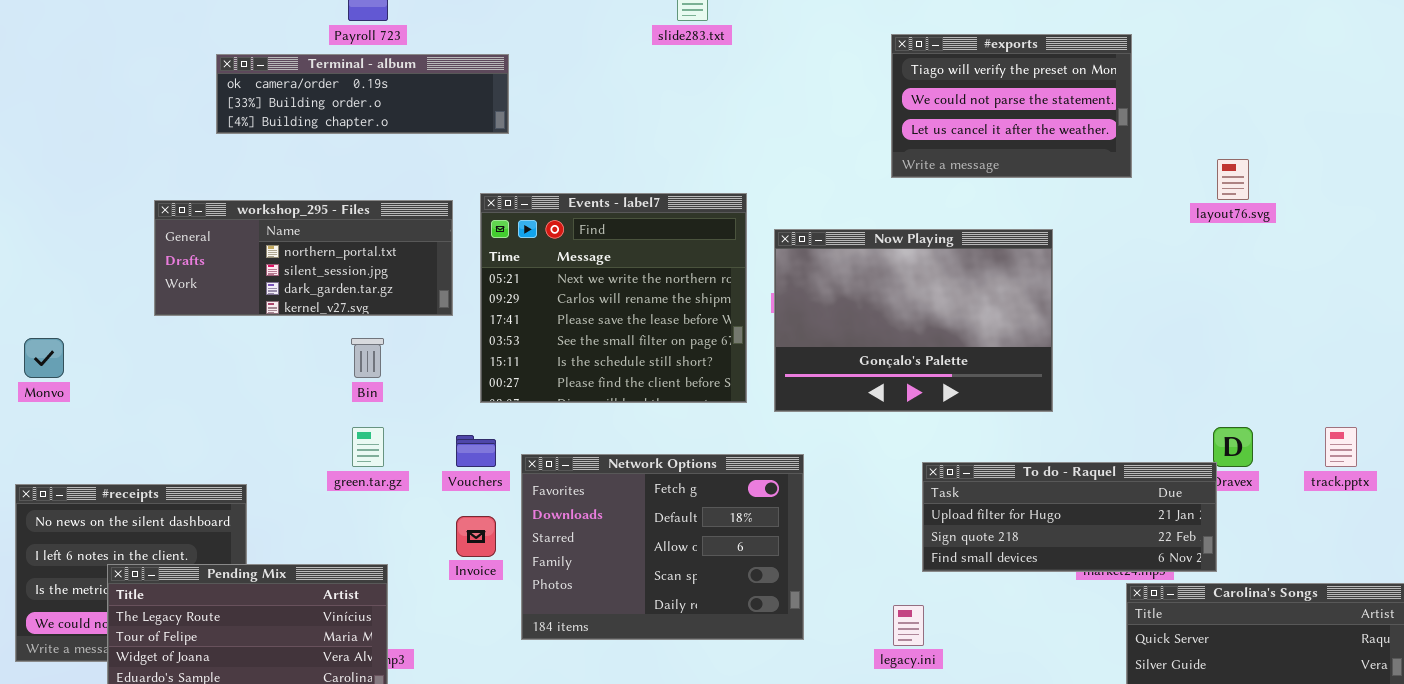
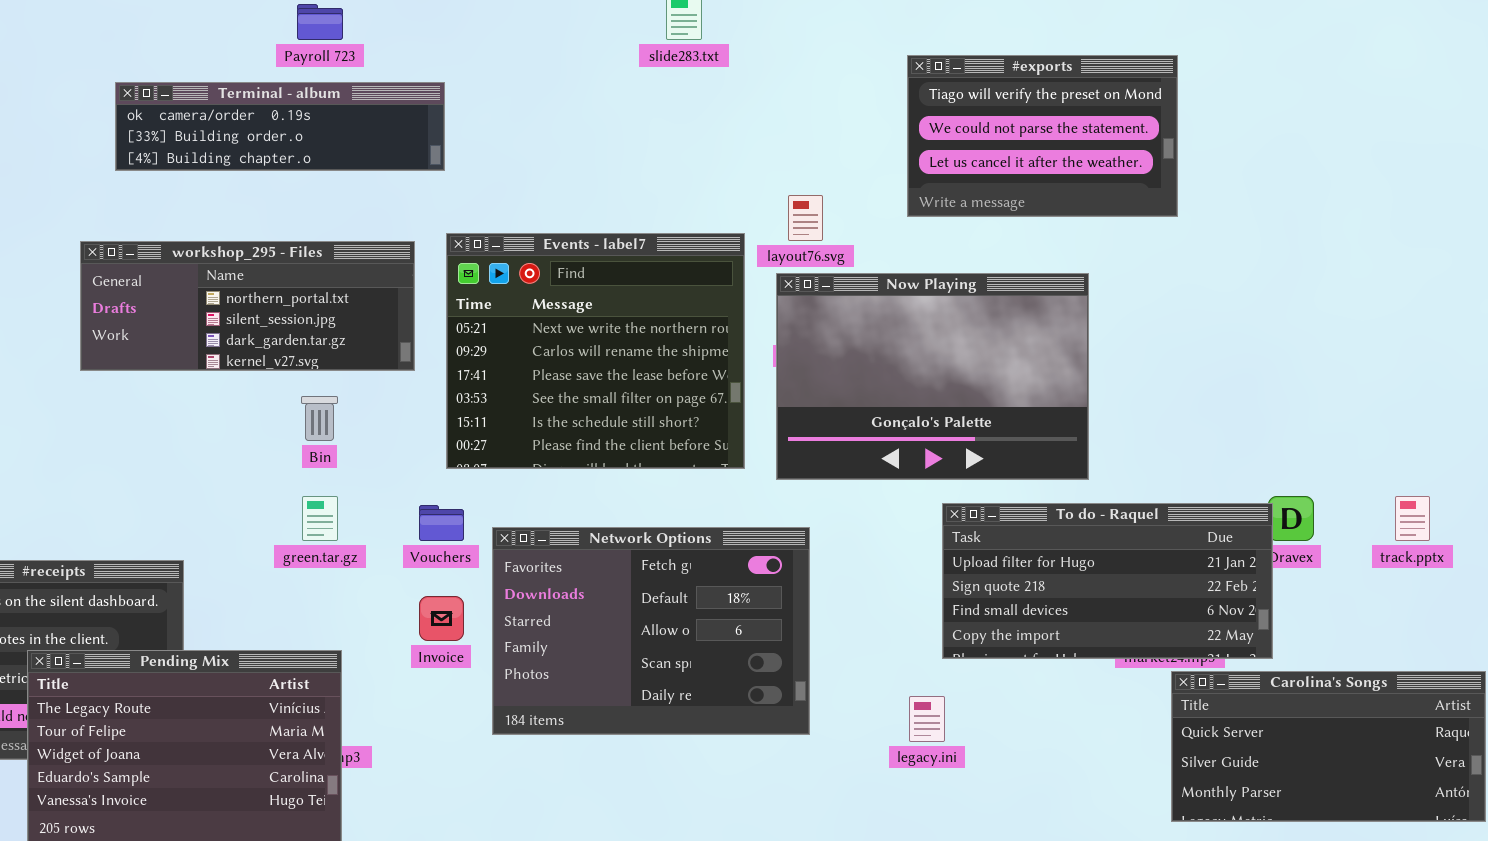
Terminal - album: [216,54,509,134] -> [115,82,445,171], moved
layout76.svg: [1217,159,1249,200] -> [788,195,823,241], moved
To do - Raquel: [922,462,1217,572] -> [942,503,1273,659], resized

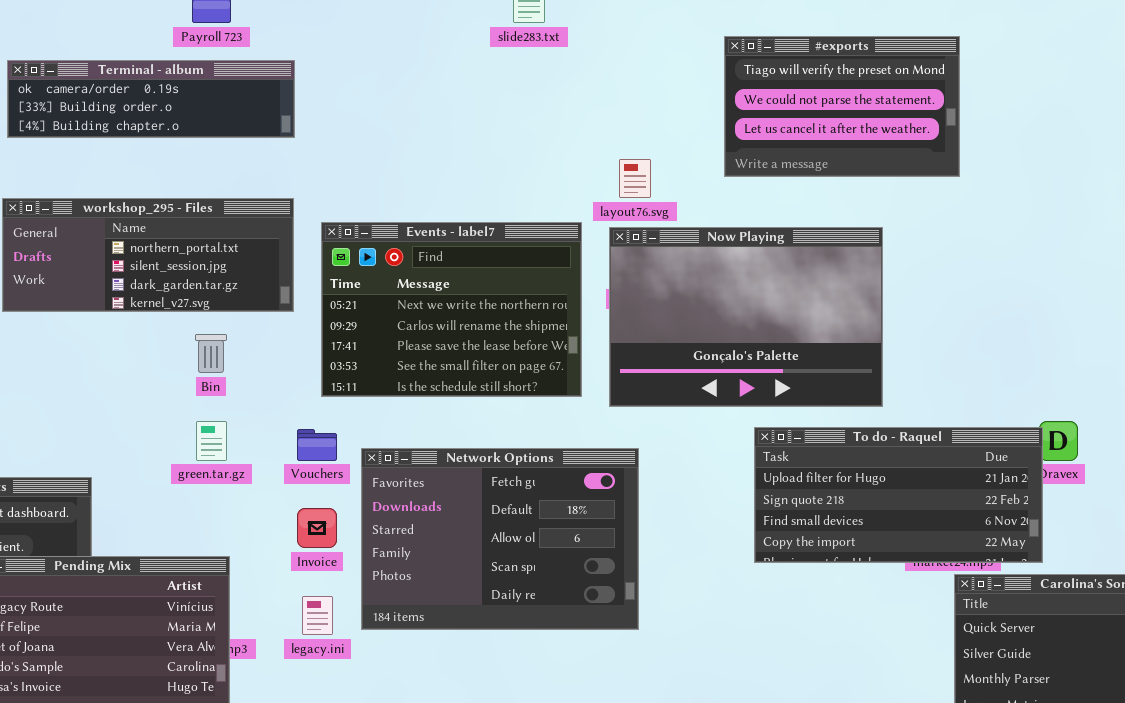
Terminal - album: [115,82,445,171] -> [7,60,295,138], moved
Events - label7: [446,233,745,469] -> [321,222,582,397], resized
legacy.ini: [909,696,945,742] -> [302,596,333,635], moved

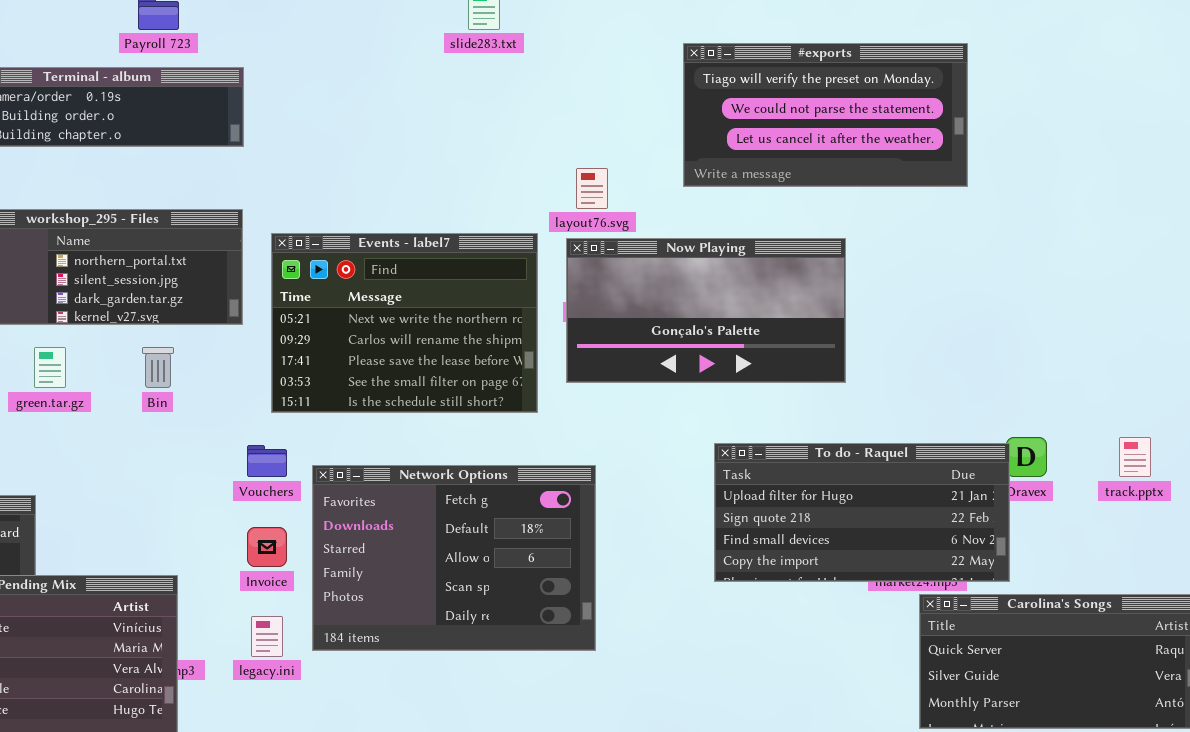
#exports: [724,36,960,177] -> [683,43,968,187], resized
Now Playing: [609,227,883,407] -> [566,238,846,383], resized
green.tar.gz: [196,421,227,461] -> [34,347,66,388], moved

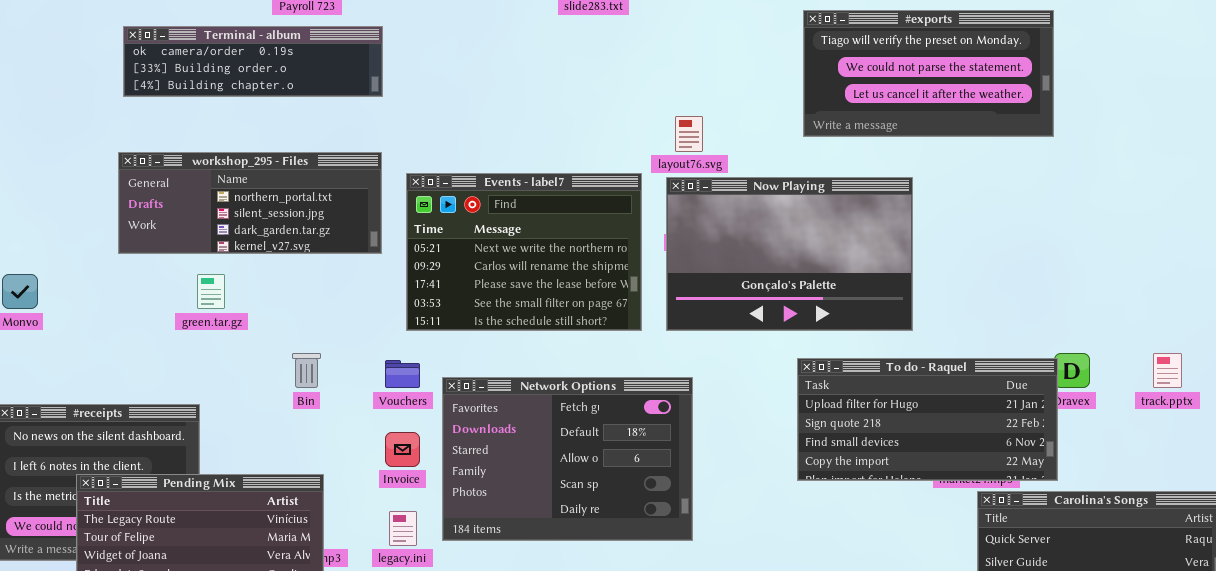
#exports: [683,43,968,187] -> [803,10,1054,137], moved
Now Playing: [566,238,846,383] -> [666,177,913,331], resized
Bin: [142,347,174,388] -> [292,353,321,388], moved

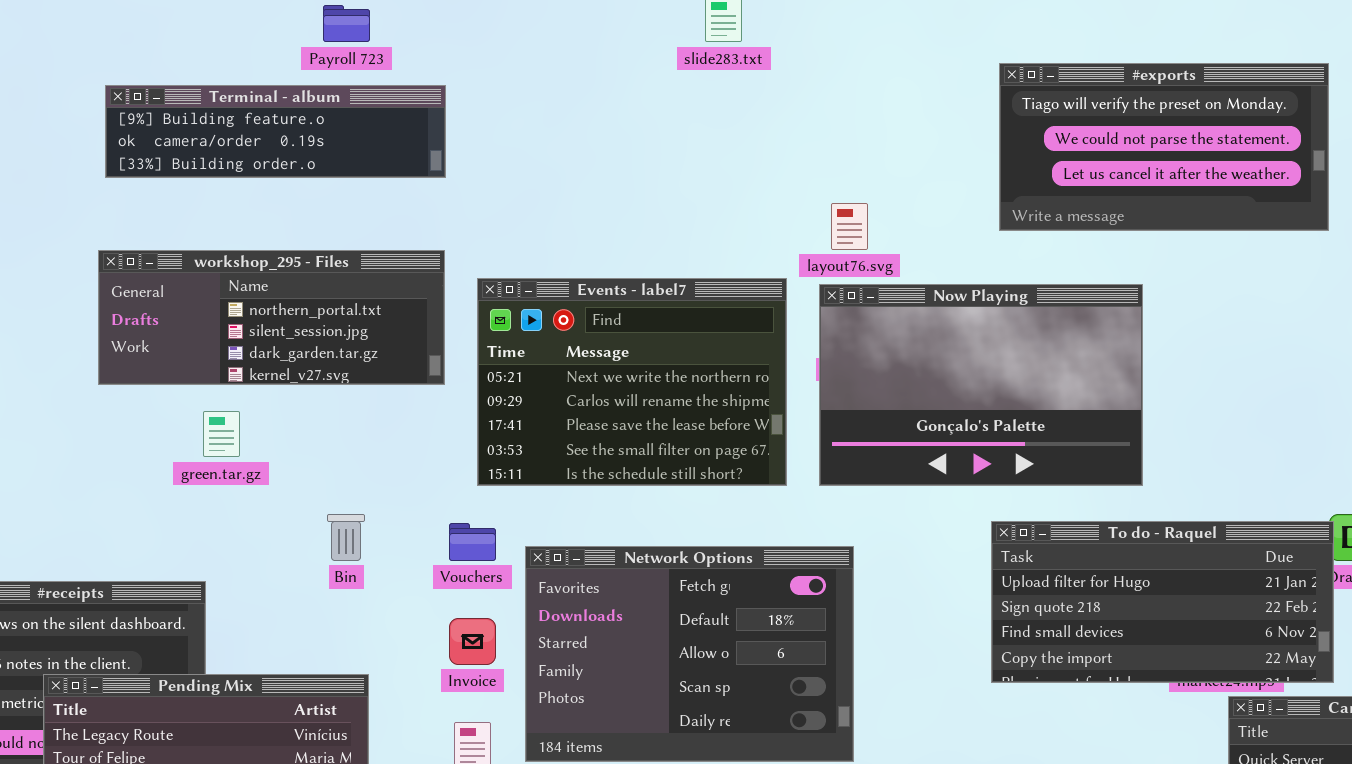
Terminal - album: [123,26,383,97] -> [105,85,446,178], scrolled up 1 row

